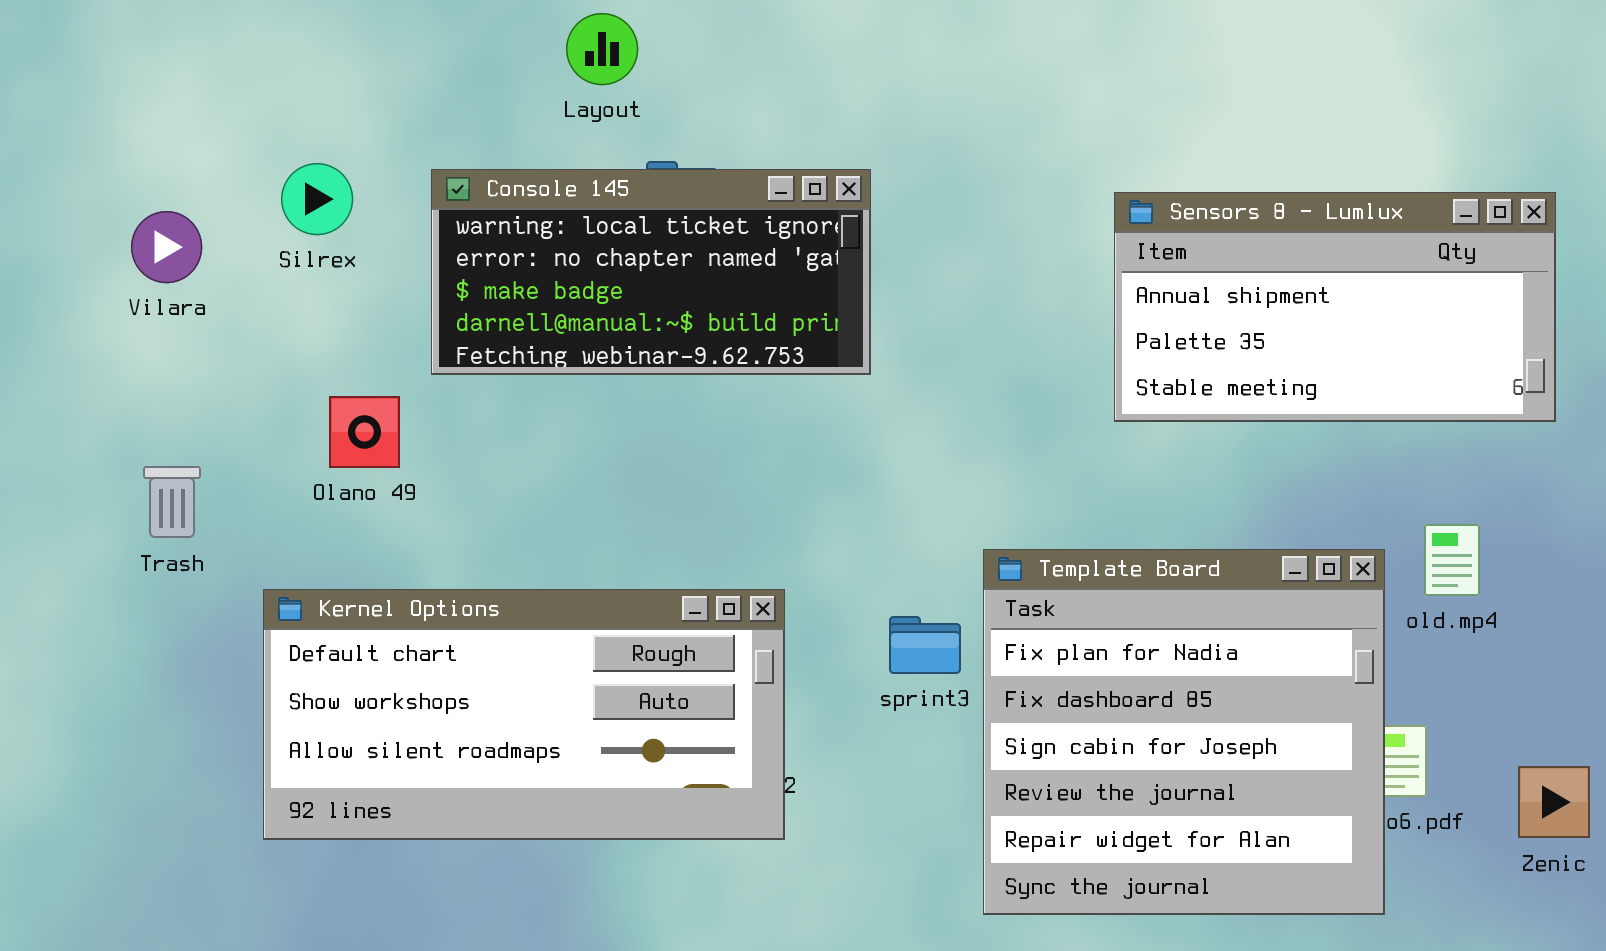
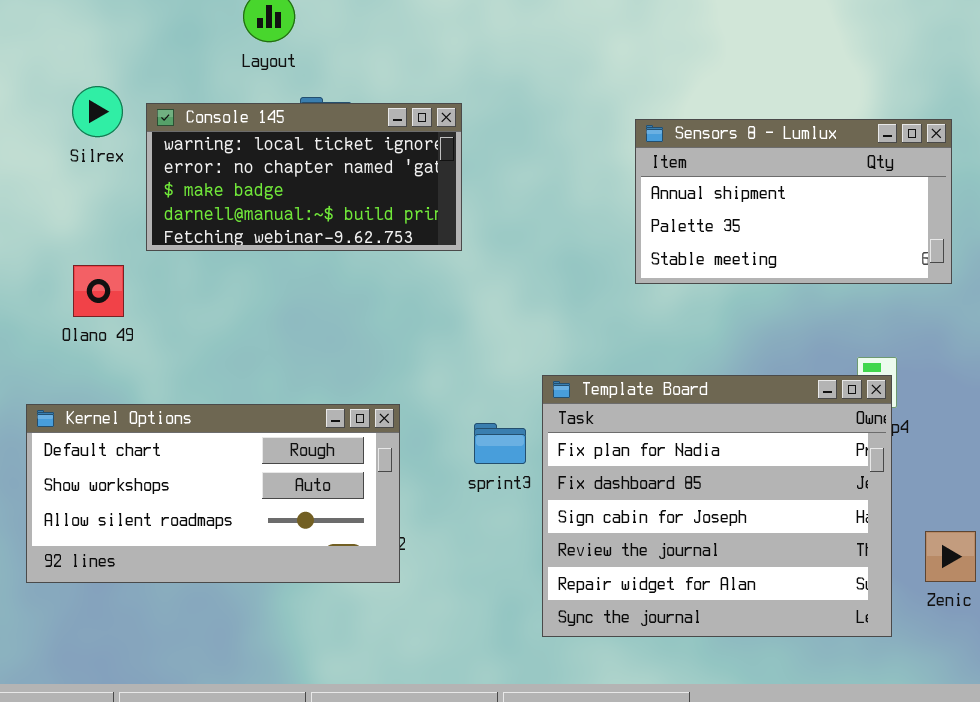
Silrex: [281,163,353,235] -> [72,86,123,137], moved
Template Board: [983,549,1385,915] -> [542,375,892,637], resized

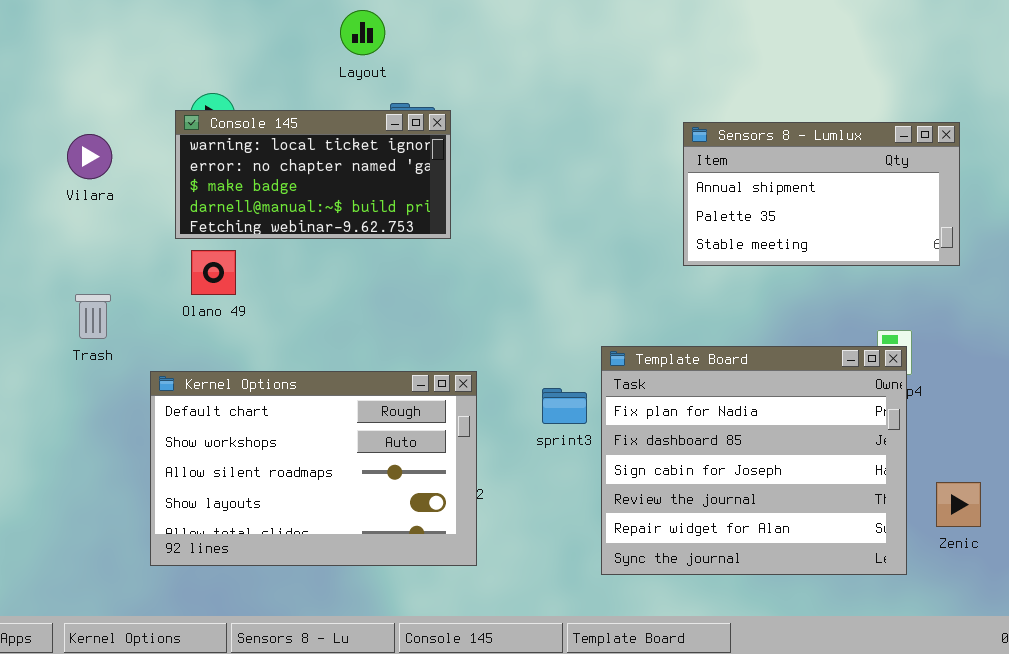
Console 145: [146,103,462,251] -> [175,110,451,239], moved
Kernel Options: [26,404,400,583] -> [150,371,477,566], resized

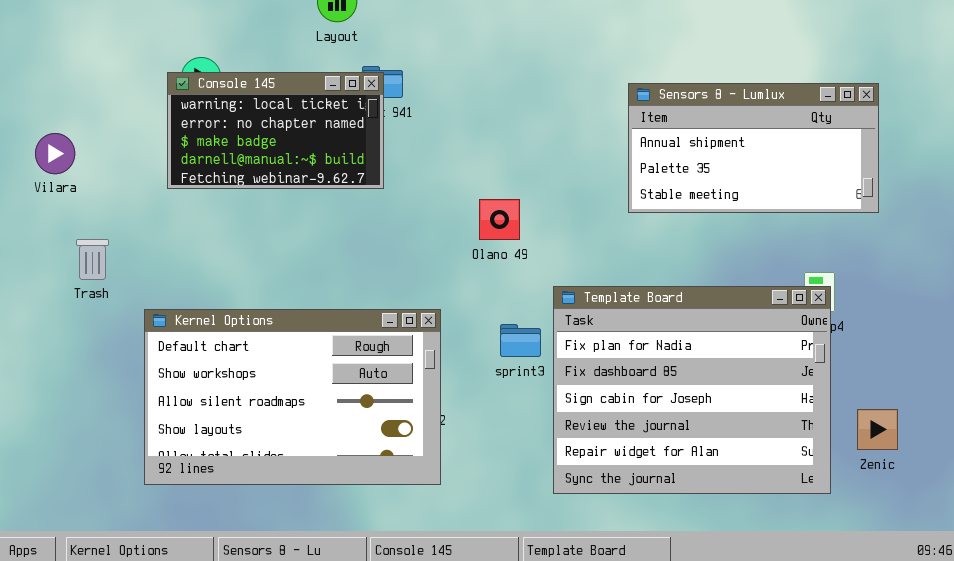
Console 145: [175,110,451,239] -> [167,72,384,189], resized
Vilara: [67,134,112,179] -> [35,133,75,174], moved
Olano 49: [191,250,236,295] -> [479,199,520,240], moved

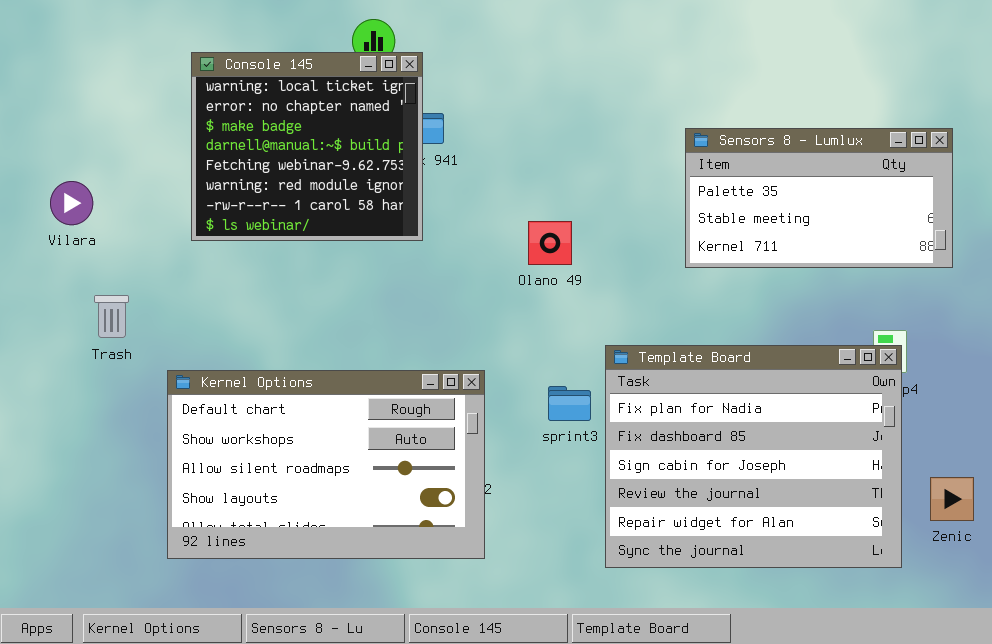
Console 145: [167,72,384,189] -> [191,52,423,241], resized
Sensors 8 - Lumlux: [628,83,879,213] -> [685,128,953,268], scrolled down 1 row
Olano 49: [479,199,520,240] -> [528,221,572,265], moved

